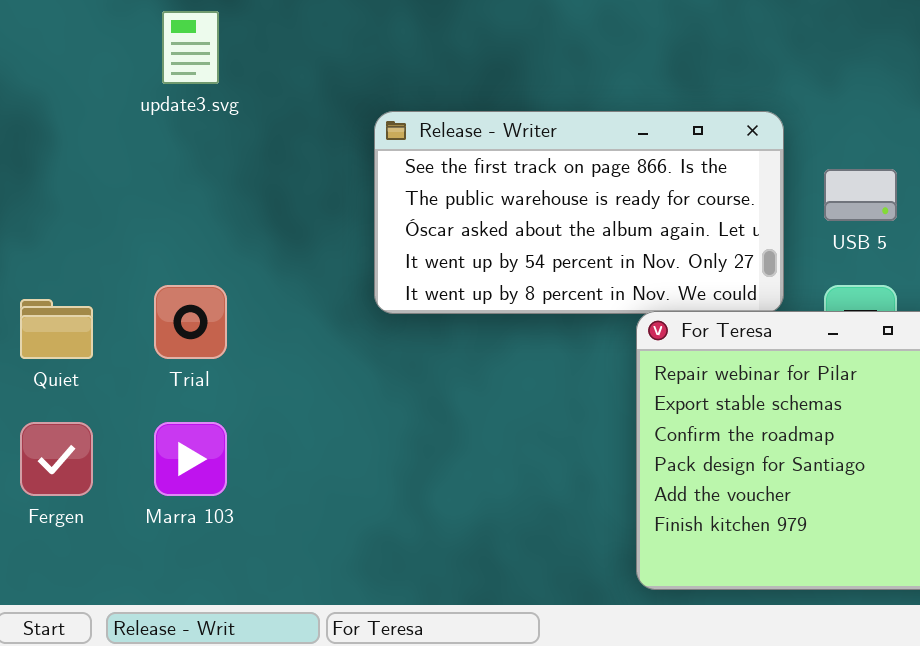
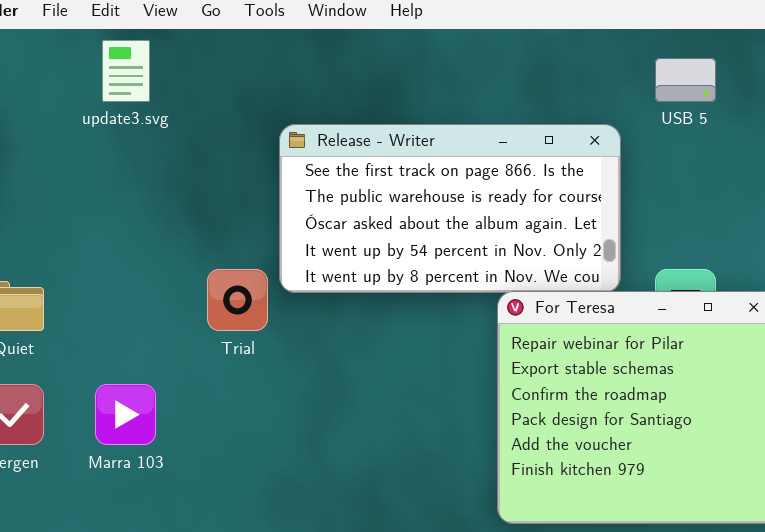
USB 5: [824,169,897,221] -> [655,58,716,102], moved
Trial: [154,285,227,359] -> [207,269,268,331], moved

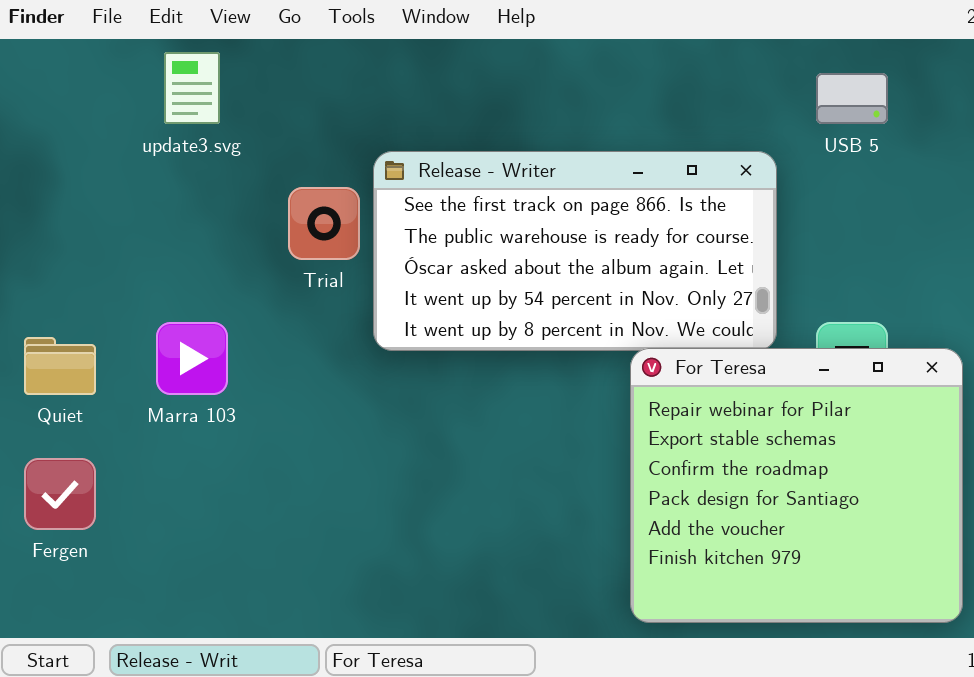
Trial: [207,269,268,331] -> [288,187,360,260], moved
Marra 103: [95,384,156,445] -> [156,322,228,395], moved

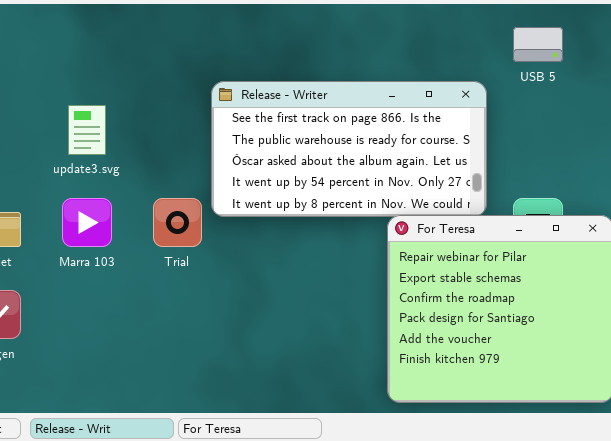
update3.svg: [164,52,220,124] -> [68,105,106,155], moved
Trial: [288,187,360,260] -> [153,198,202,247], moved

